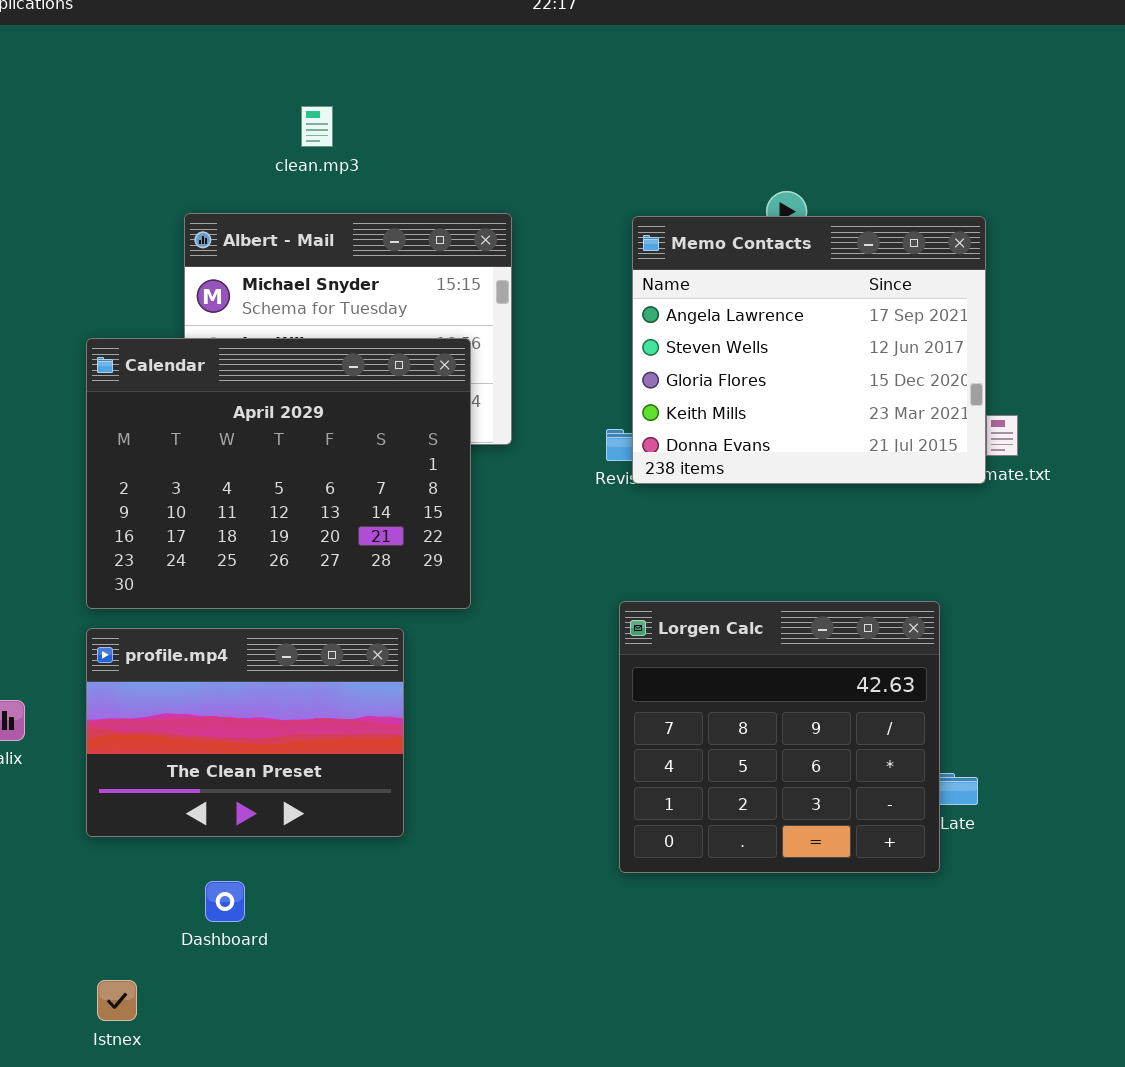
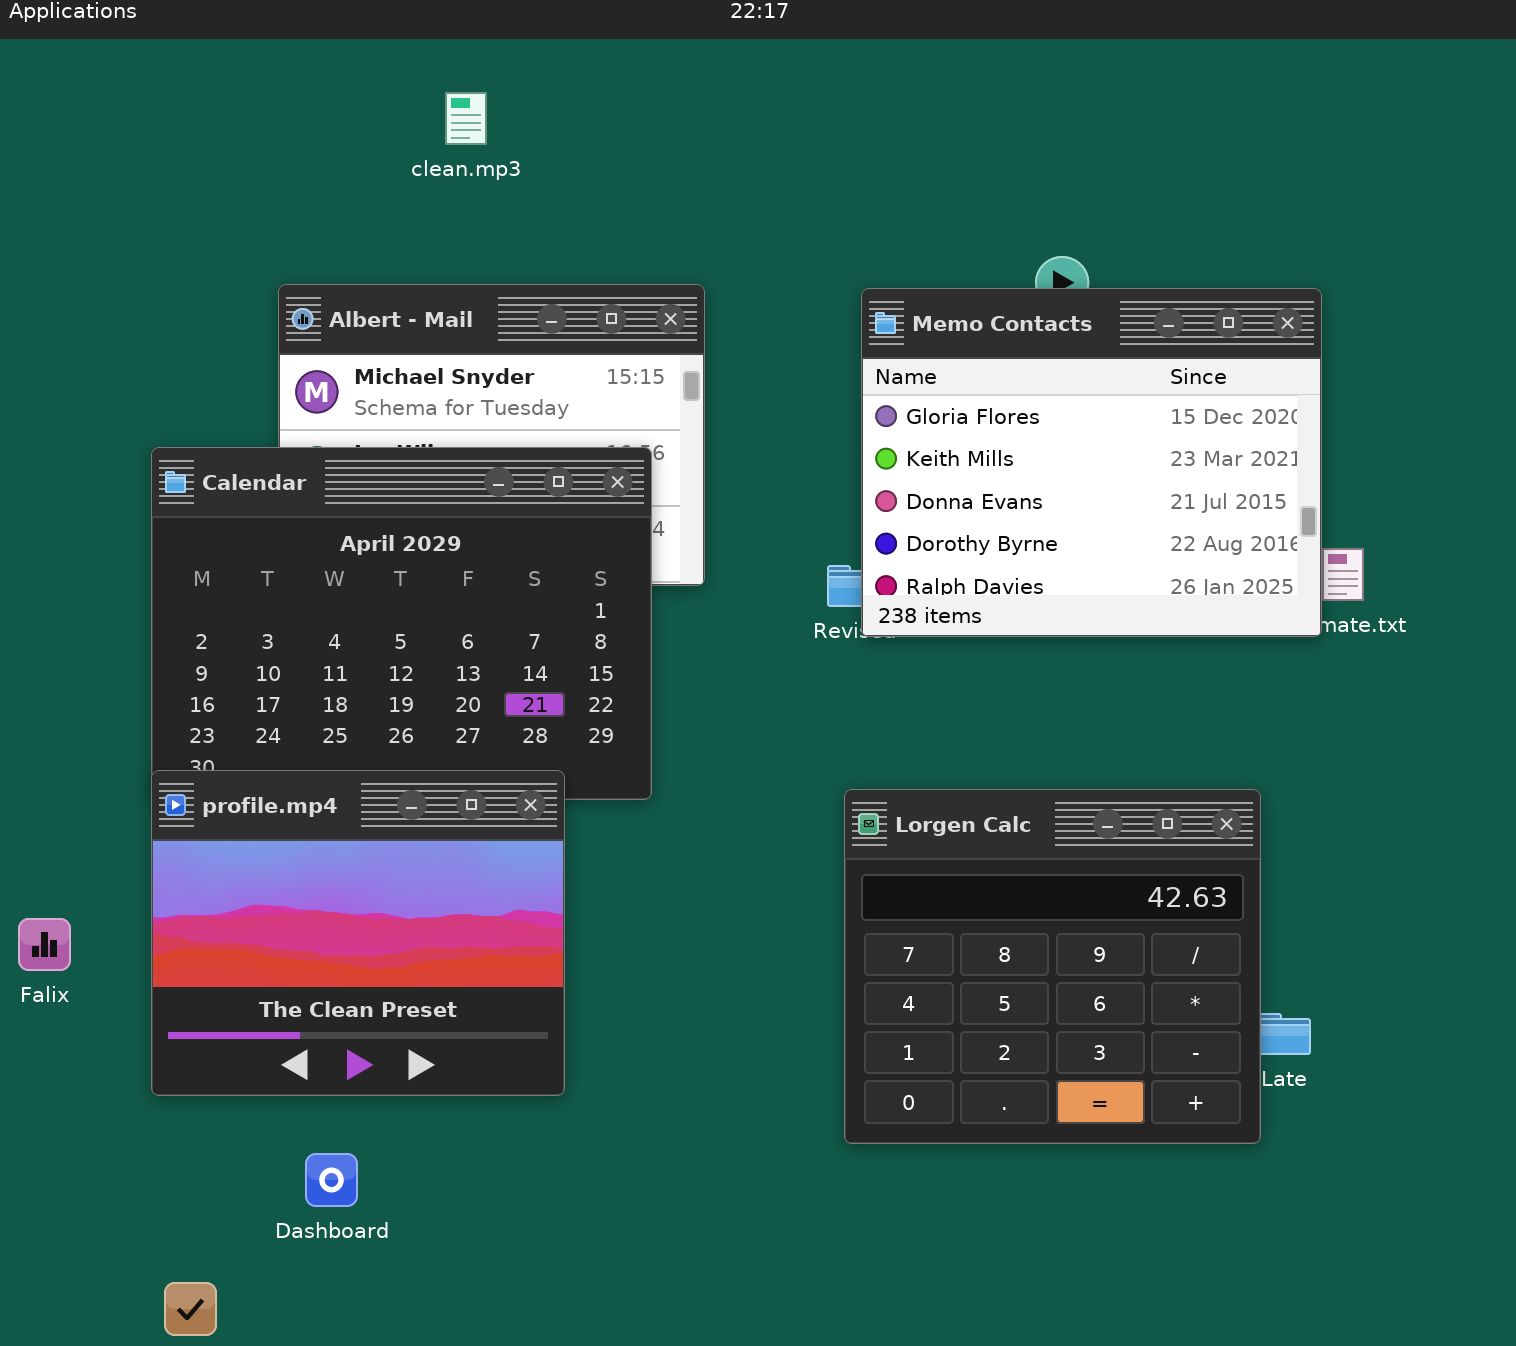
clean.mp3: [301,106,333,147] -> [445,92,487,145], moved
Memo Contacts: [632,216,986,484] -> [861,288,1322,637], scrolled down 2 rows
profile.mp4: [86,628,404,837] -> [151,770,565,1096], resized

